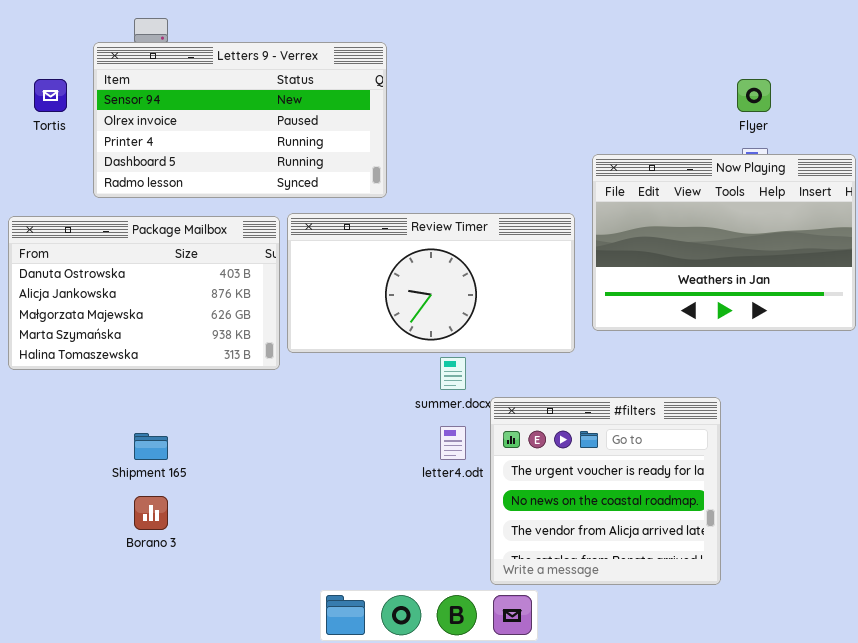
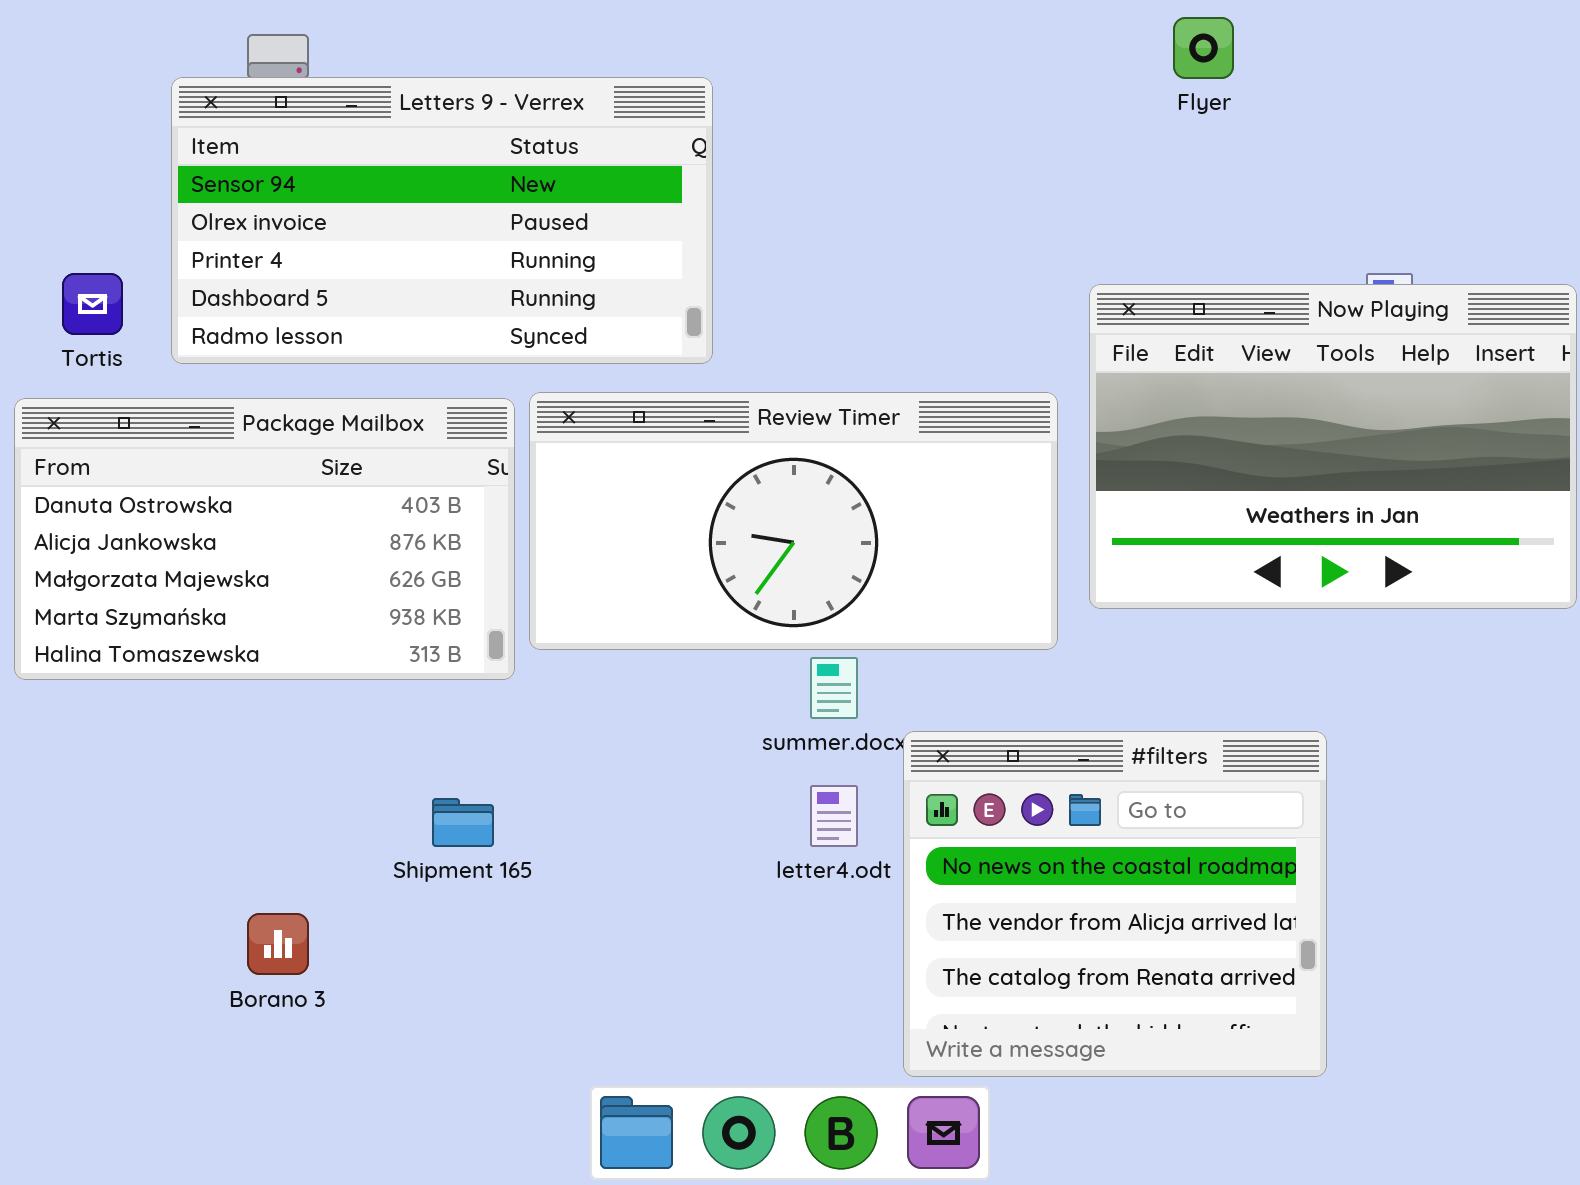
Tortis: [34,79,67,112] -> [62,273,123,335], moved
Flyer: [737,79,771,112] -> [1173,17,1234,79], moved
#filters: [490,397,721,585] -> [903,731,1327,1077], scrolled down 1 row
Shipment 165: [134,433,168,460] -> [432,798,494,847], moved

